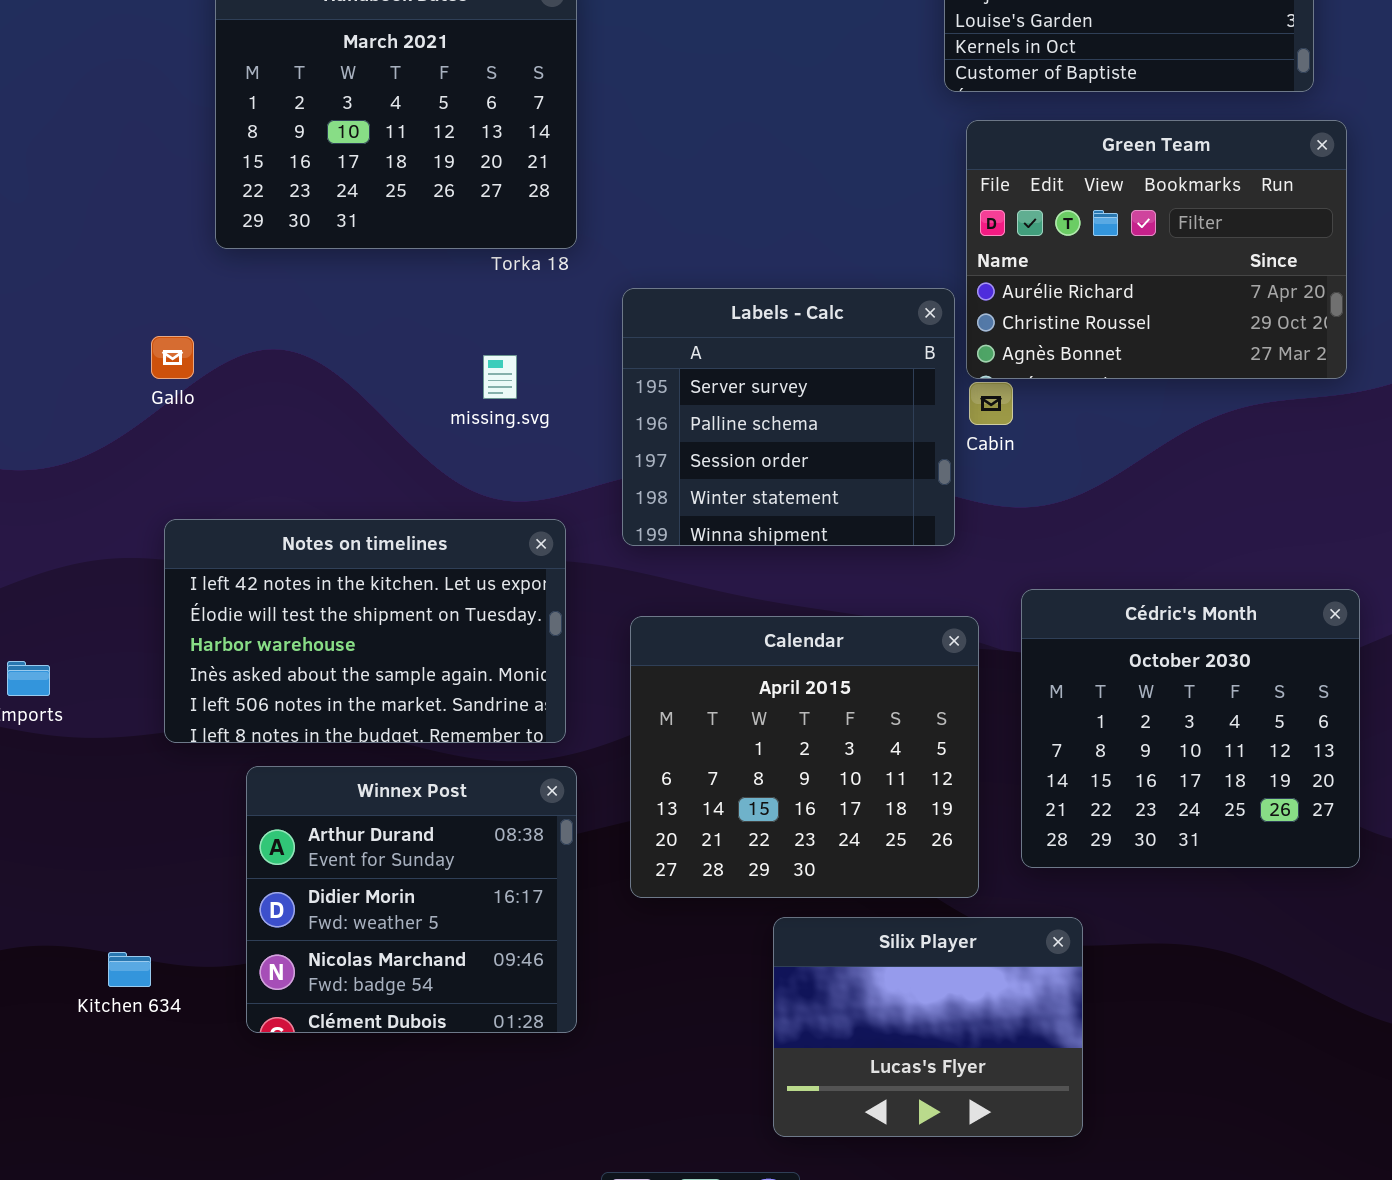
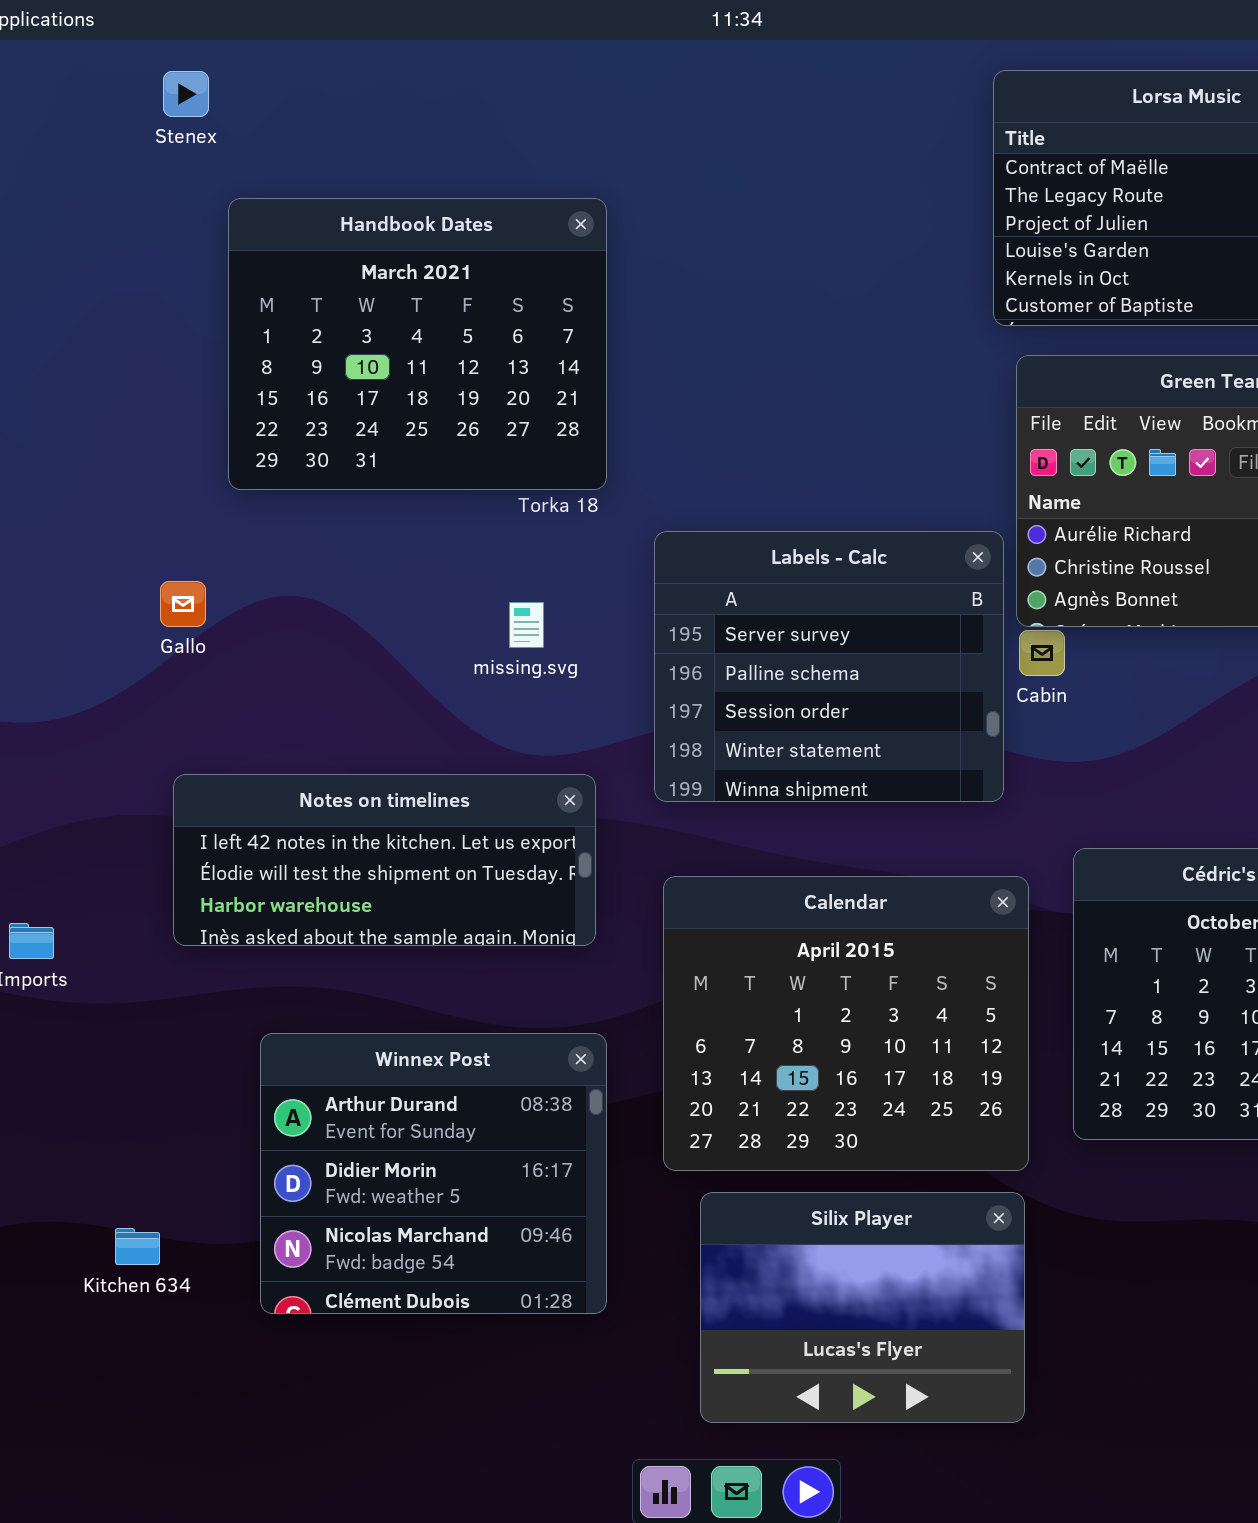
Notes on timelines: [164,519,566,743] -> [173,774,596,946], resized
Silix Player: [773,917,1083,1137] -> [700,1192,1025,1423], moved

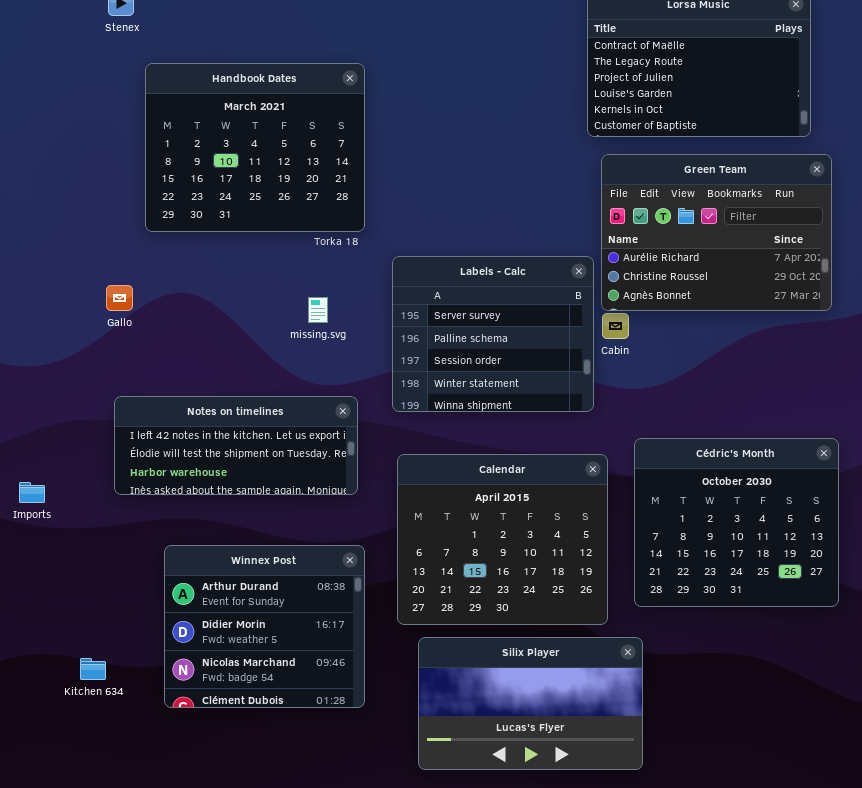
Silix Player: [700,1192,1025,1423] -> [418,637,643,770], resized

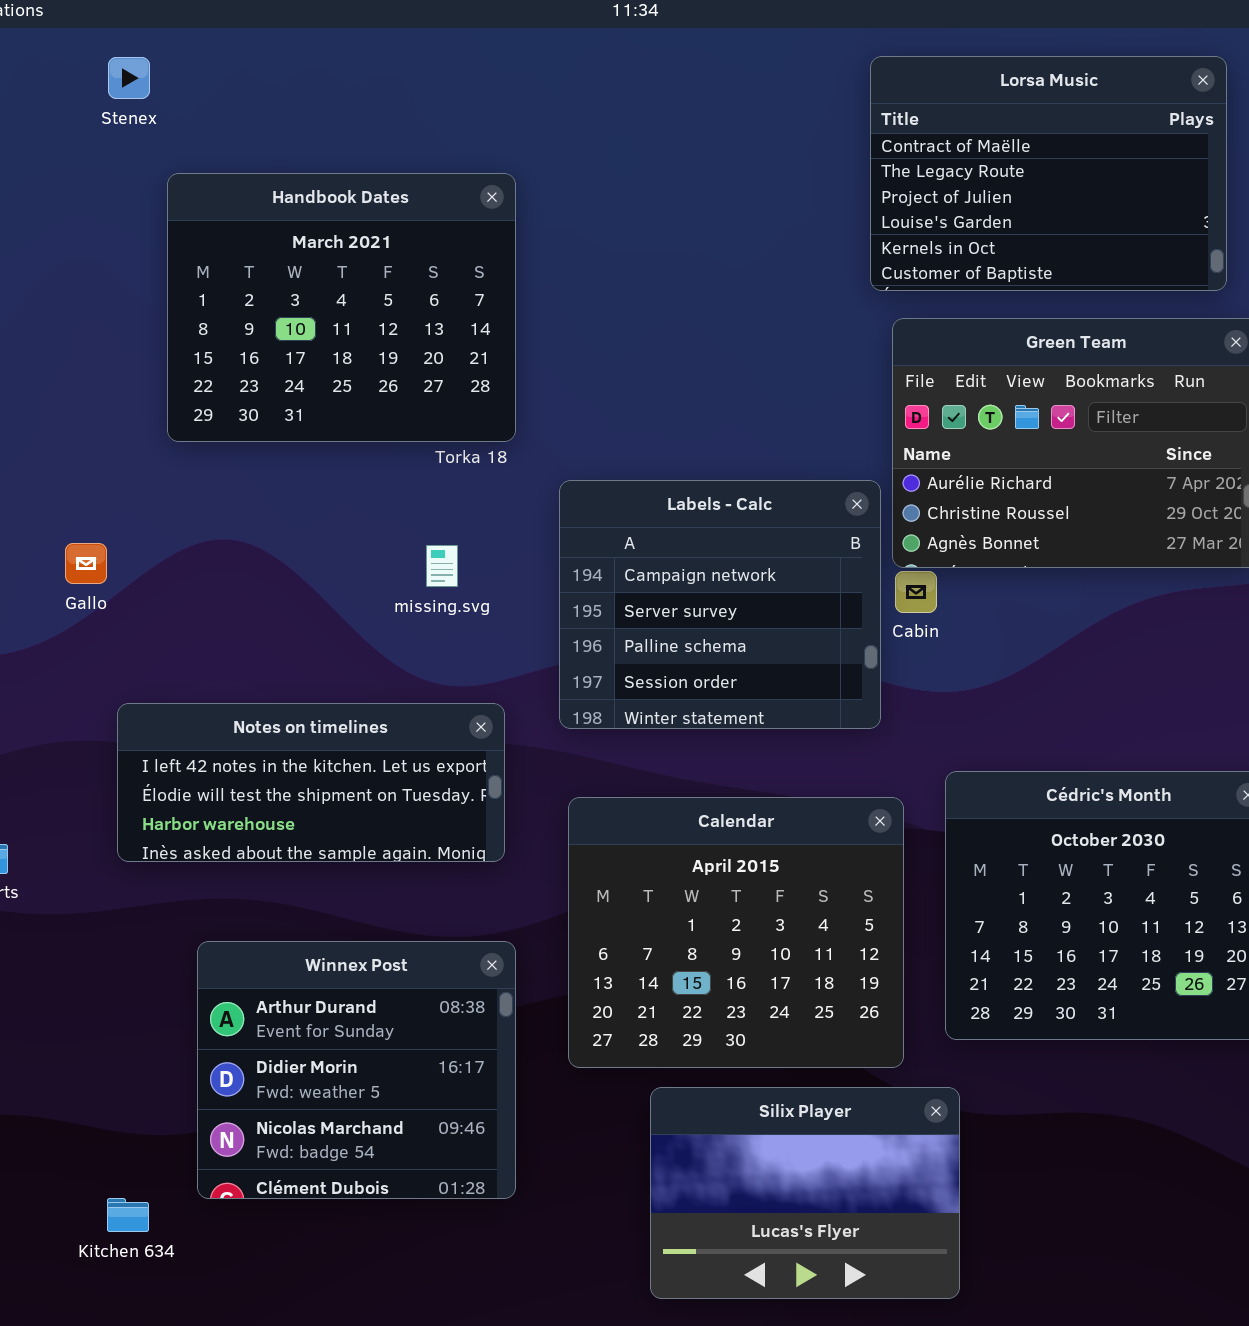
Labels - Calc: [392,256,594,412] -> [559,480,881,729], scrolled up 1 row
Gallo: [106,285,133,311] -> [65,543,107,584], moved
Silix Player: [418,637,643,770] -> [650,1087,960,1299], resized
Kitchen 634: [80,658,106,680] -> [107,1198,149,1232], moved

